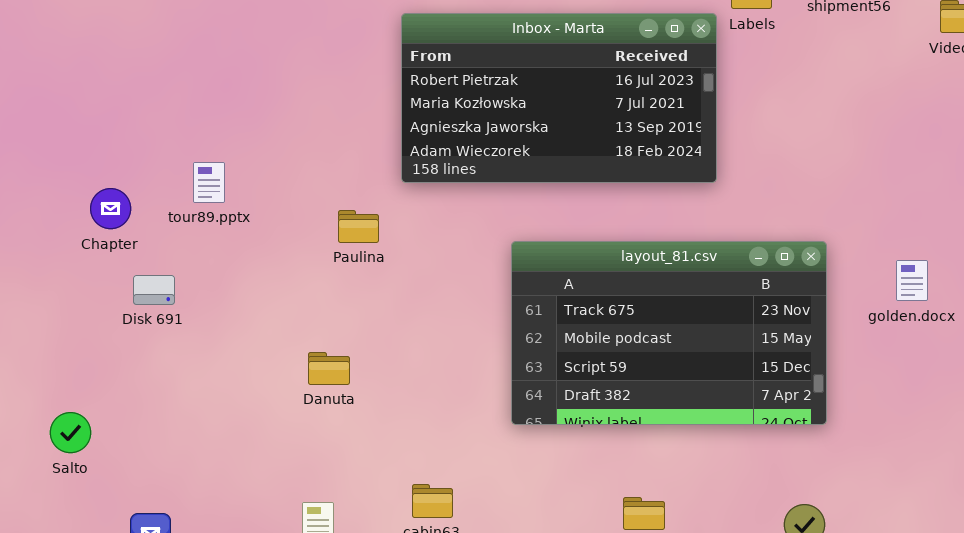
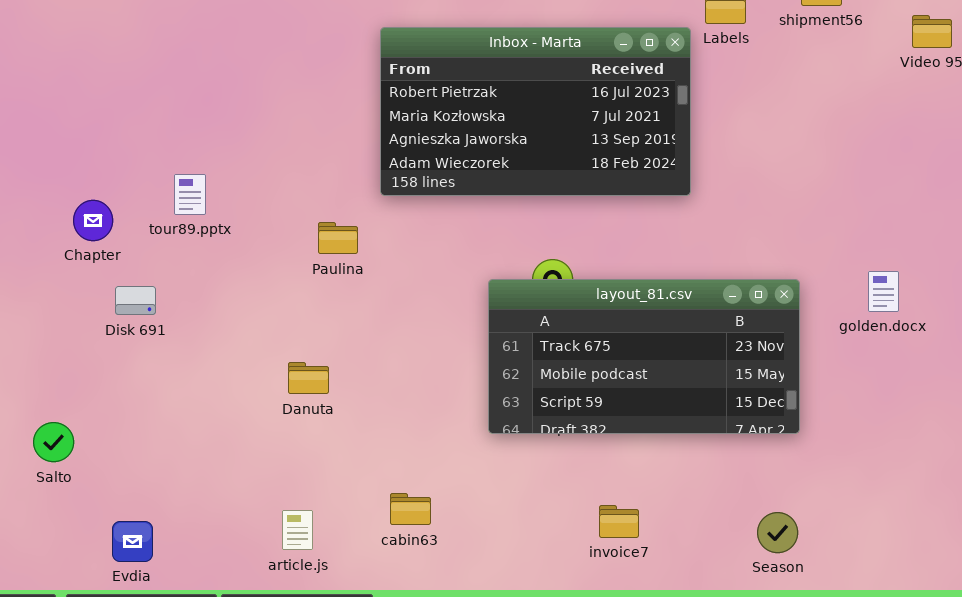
layout_81.csv: [511,241,827,425] -> [488,279,800,434], resized

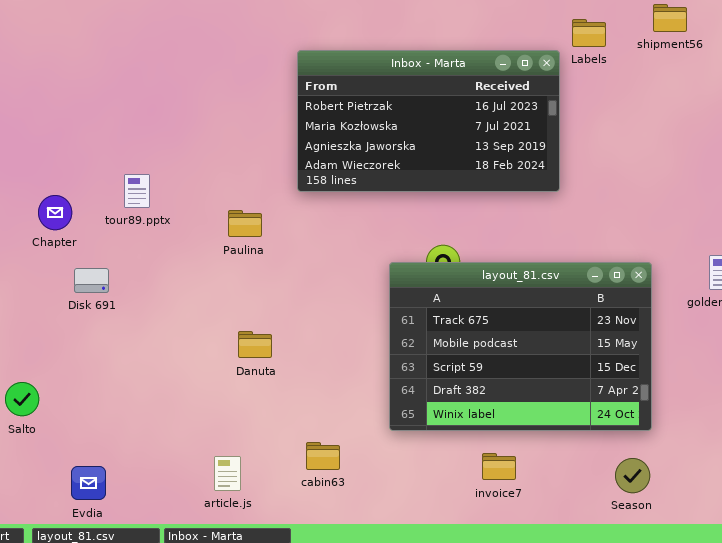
Paulina: [318,222,358,254] -> [228,210,262,237], moved
layout_81.csv: [488,279,800,434] -> [389,262,652,431], resized
Danuta: [288,362,329,394] -> [238,331,272,358], moved

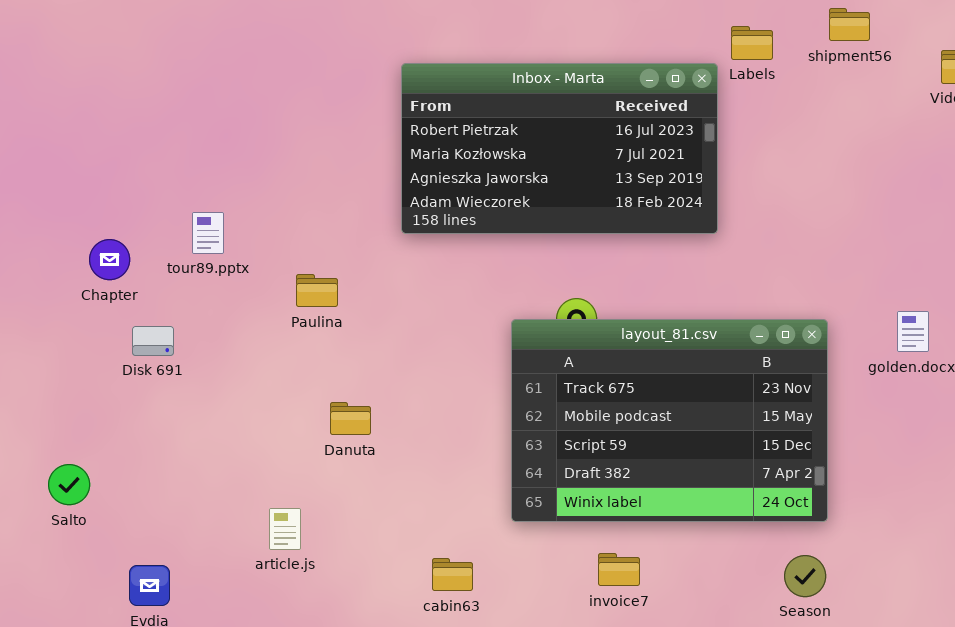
Paulina: [228,210,262,237] -> [296,274,338,307], moved
cabin63: [306,442,340,470] -> [432,558,473,591], moved
invoice7: [482,453,516,480] -> [598,553,640,586], moved
article.js: [214,456,241,491] -> [269,508,301,550], moved

